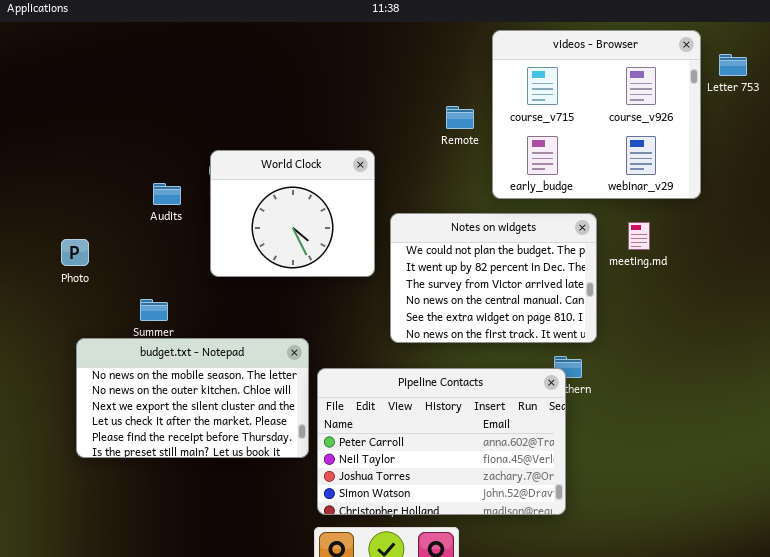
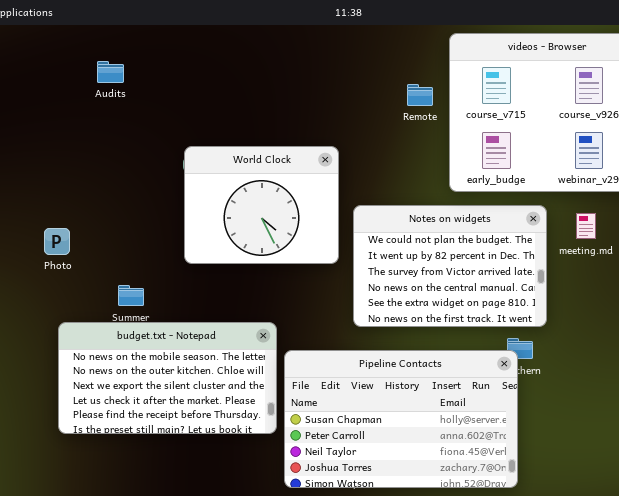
Remote: [446,106,474,129] -> [407,84,433,106], moved
Audits: [153,183,181,205] -> [97,61,124,83], moved
Pipeline Contacts: [317,368,566,515] -> [284,350,518,488], scrolled up 1 row

